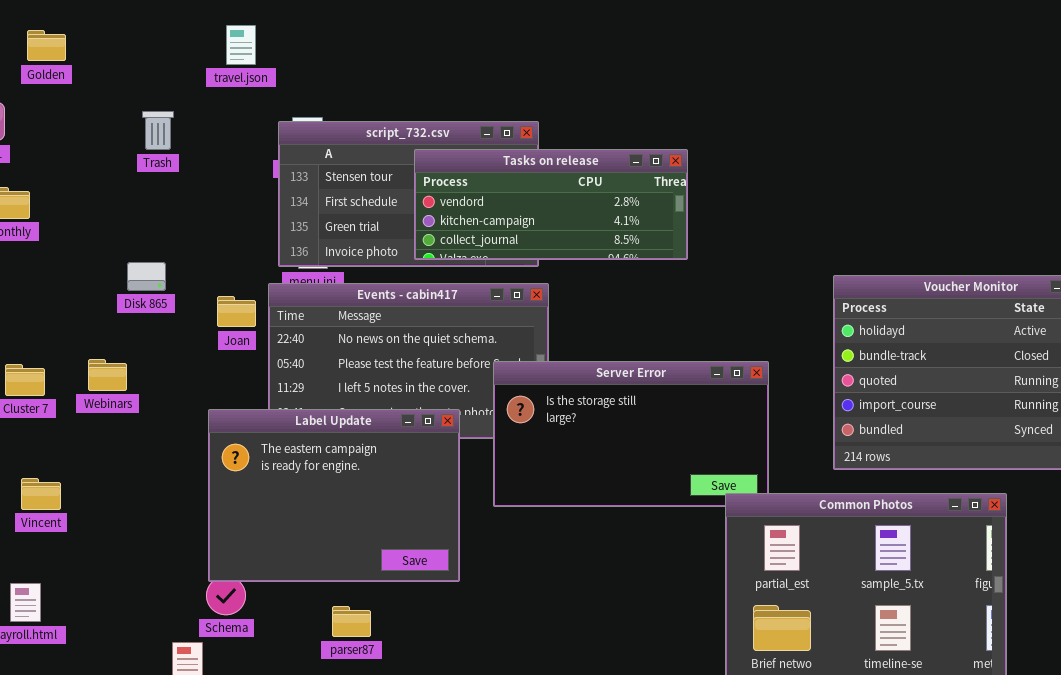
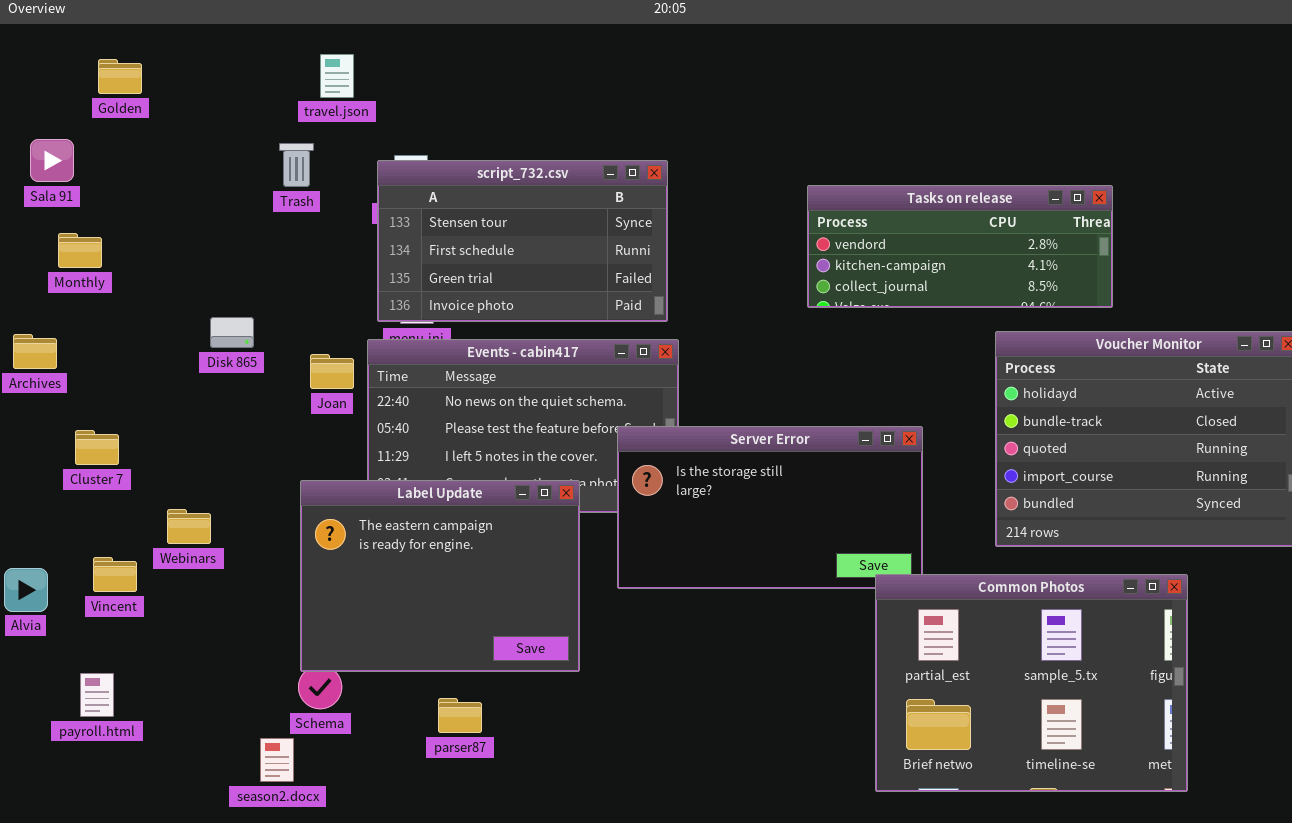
Trash: [142,111,174,150] -> [279,143,314,187], moved
Tasks on release: [414,149,688,260] -> [807,185,1113,308], moved
Webinars: [88,359,127,391] -> [167,509,211,544], moved

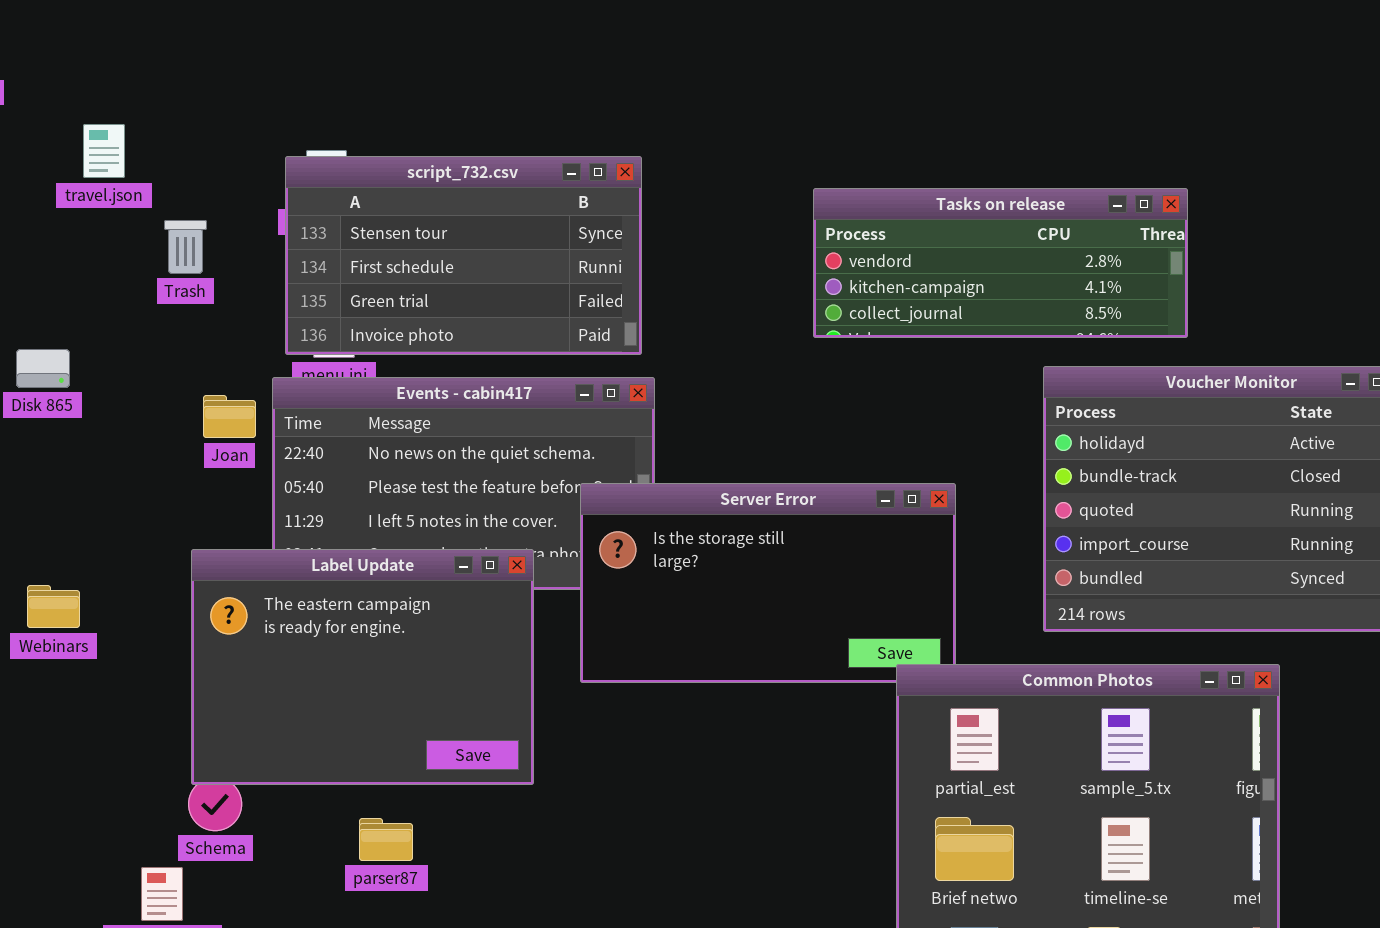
travel.json: [320,54,354,98] -> [83,124,125,178], moved
Trash: [279,143,314,187] -> [164,220,207,274], moved
Disk 865: [210,317,254,348] -> [16,349,70,388], moved

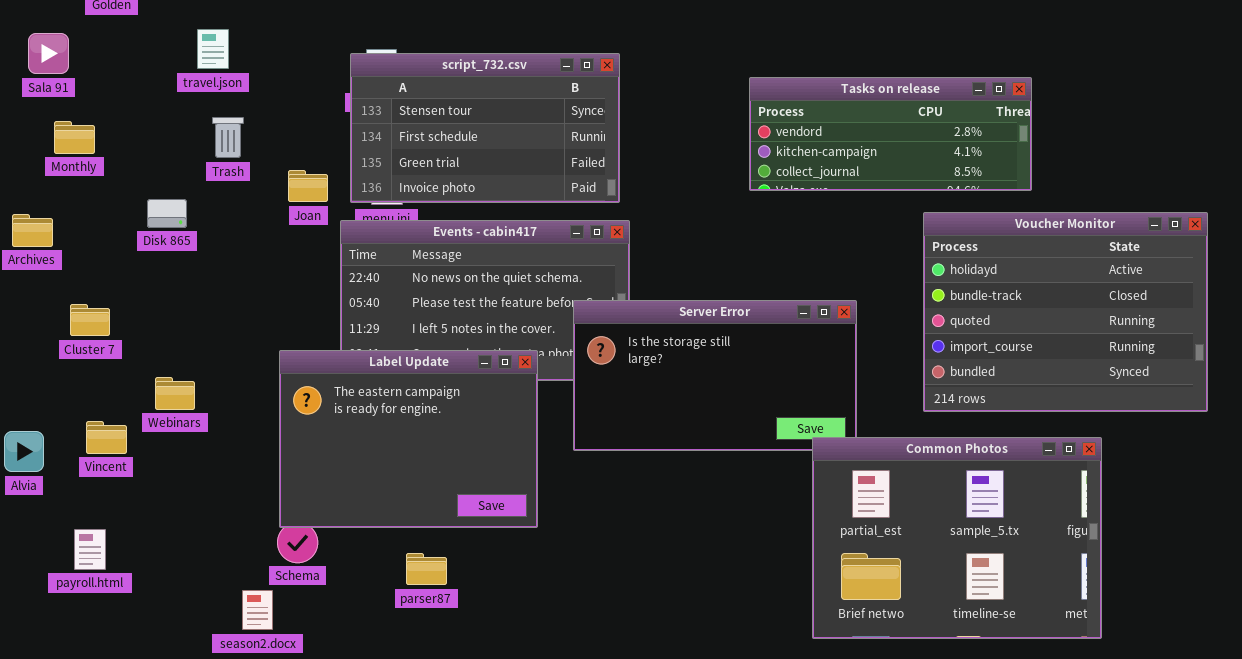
Trash: [164,220,207,274] -> [212,117,244,158], moved
Joan: [203,395,256,438] -> [288,170,328,202], moved

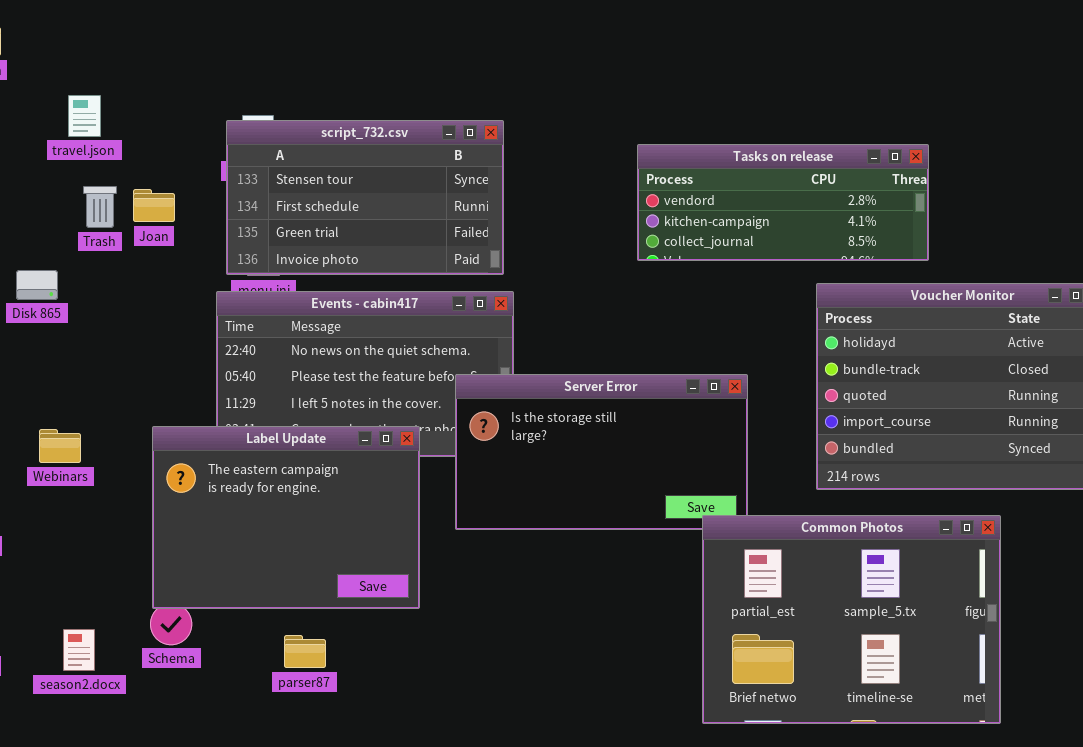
Joan: [288,170,328,202] -> [133,189,175,222], moved
Webinars: [155,377,195,410] -> [39,429,81,463], moved
season2.docx: [242,590,273,630] -> [63,629,95,671], moved

